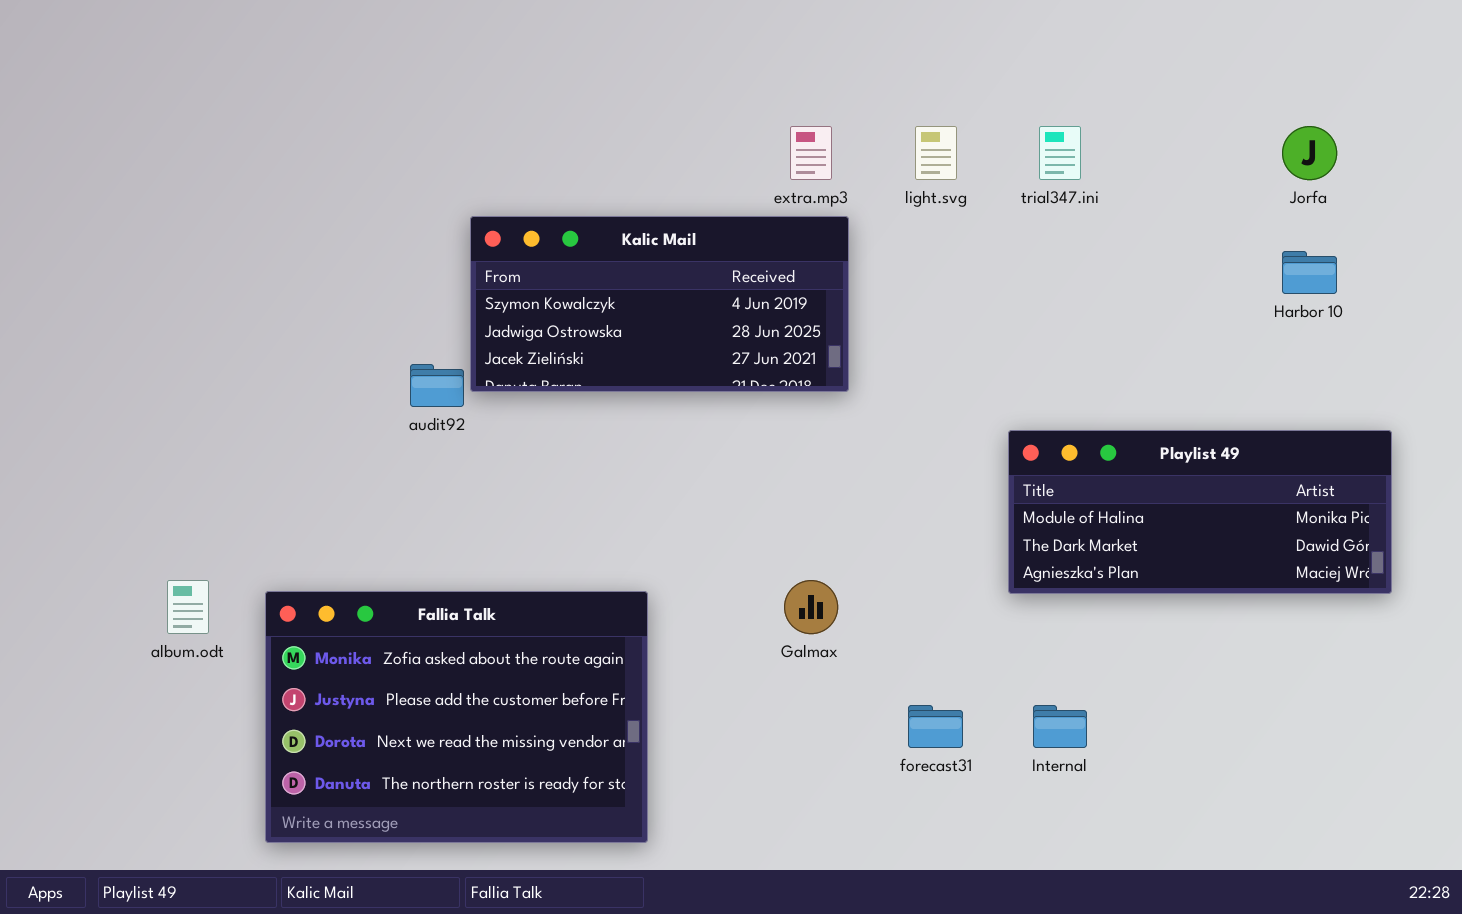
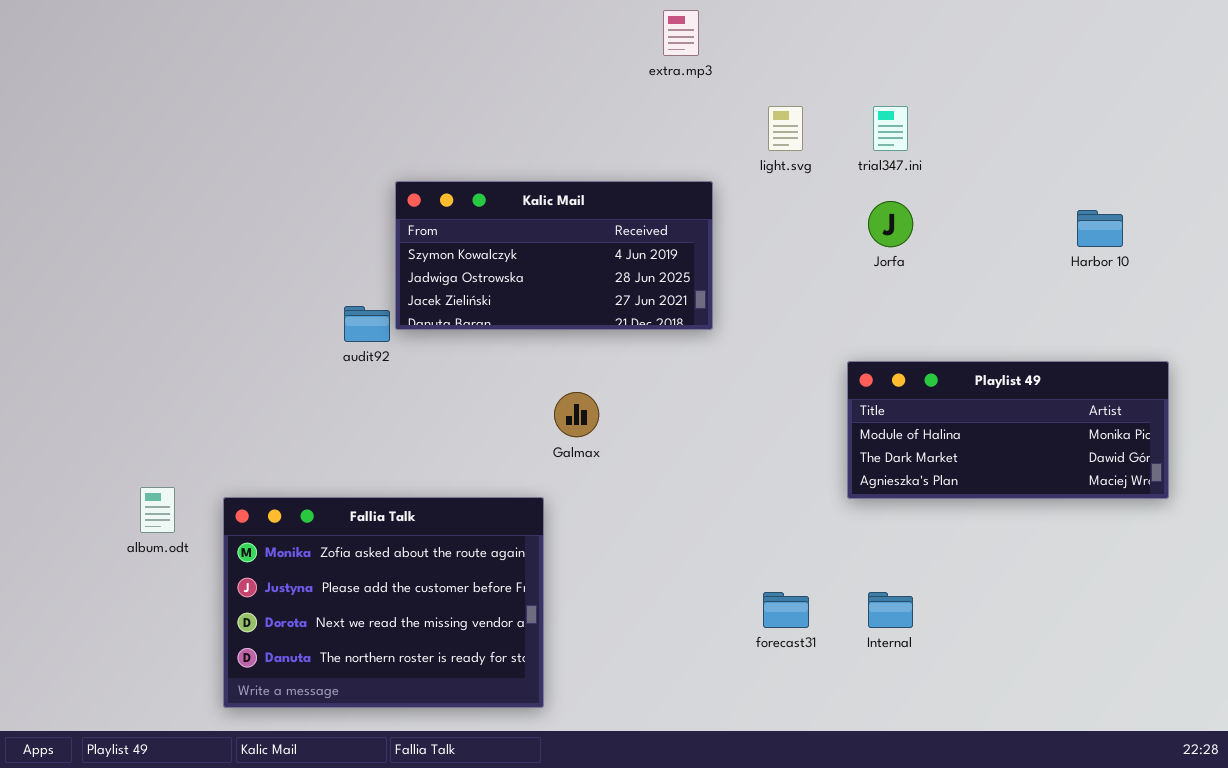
extra.mp3: [790,126,832,180] -> [663,10,699,56], moved
Jorfa: [1282,126,1337,180] -> [868,201,913,247], moved
Galmax: [784,580,838,634] -> [554,392,599,437], moved

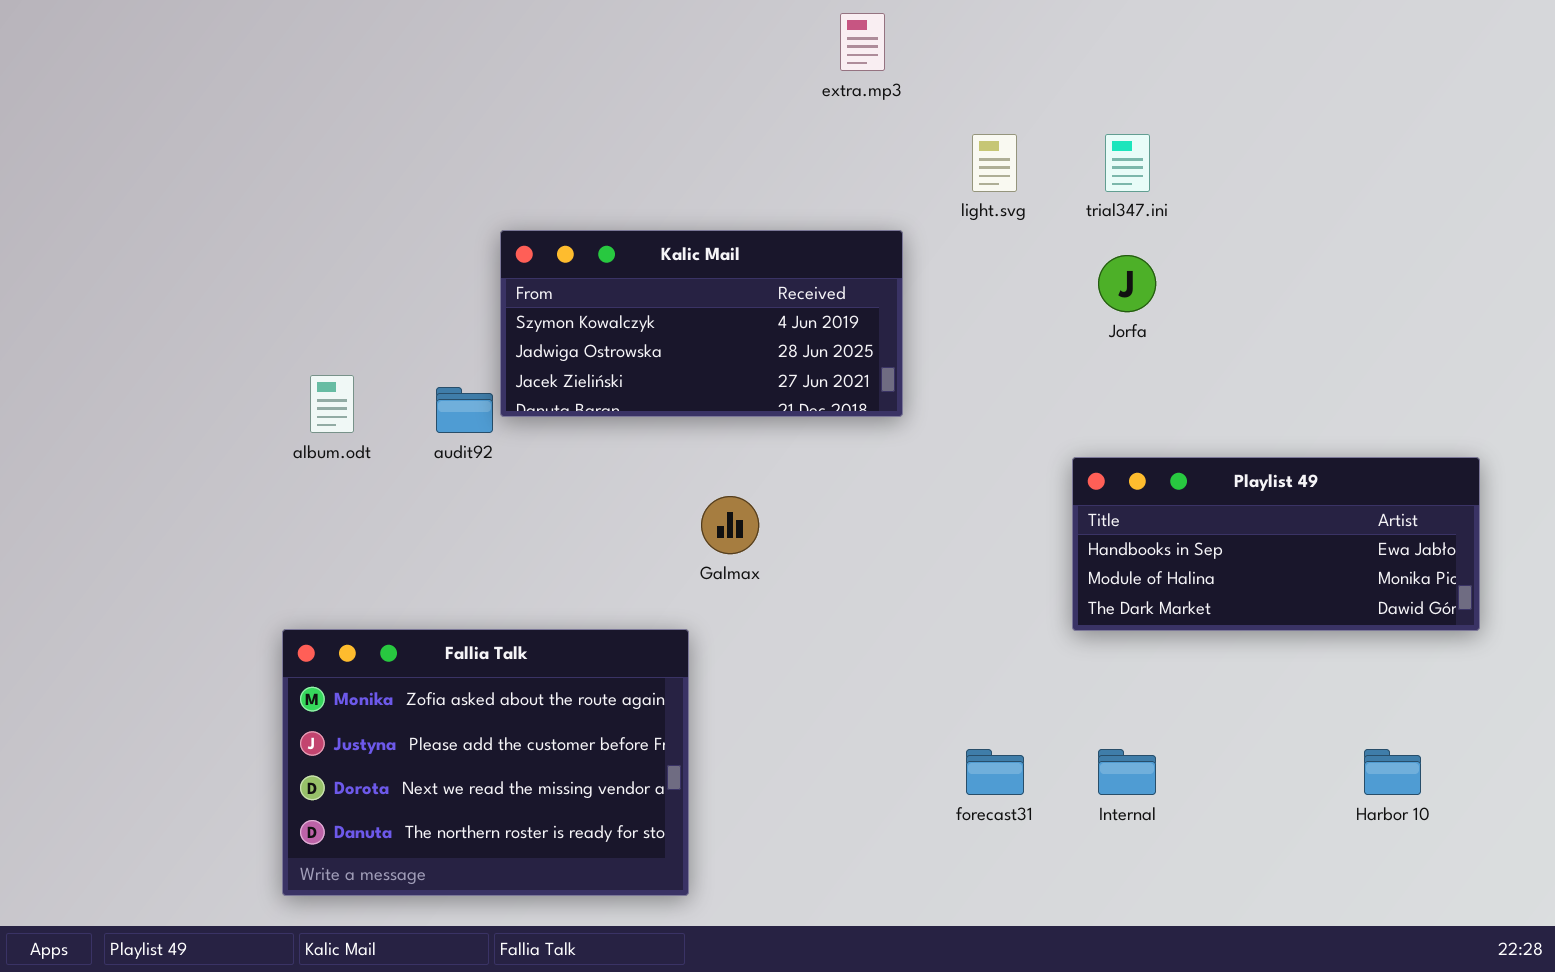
Harbor 10: [1077,210,1123,247] -> [1364,749,1421,795], moved
Playlist 49: [847,361,1169,499] -> [1072,457,1480,631], scrolled up 1 row
album.odt: [140,487,175,533] -> [310,375,354,433], moved

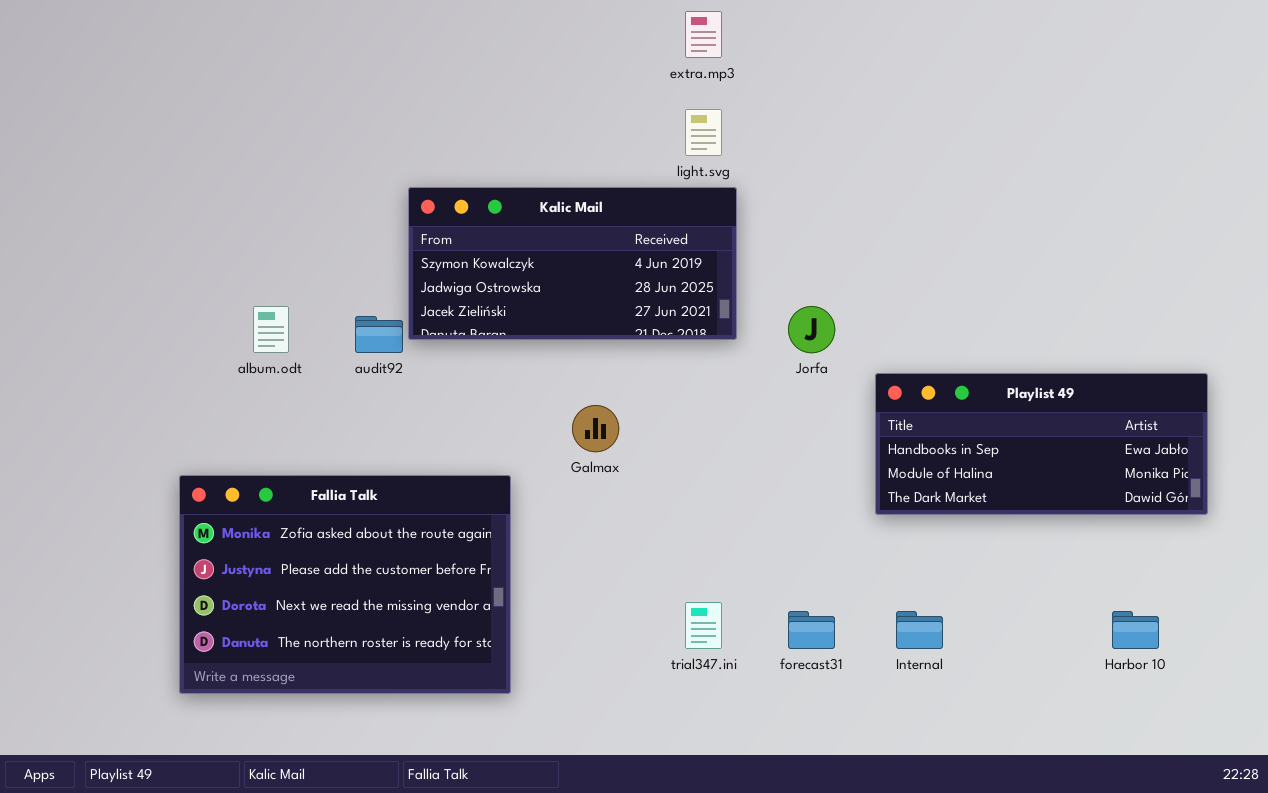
light.svg: [972,134,1017,192] -> [685,109,722,156], moved
trial347.ini: [1105,134,1150,192] -> [685,602,722,649], moved
Jorfa: [1098,255,1156,312] -> [788,306,835,353], moved
Fallia Talk: [282,629,689,896] -> [179,475,511,694], moved

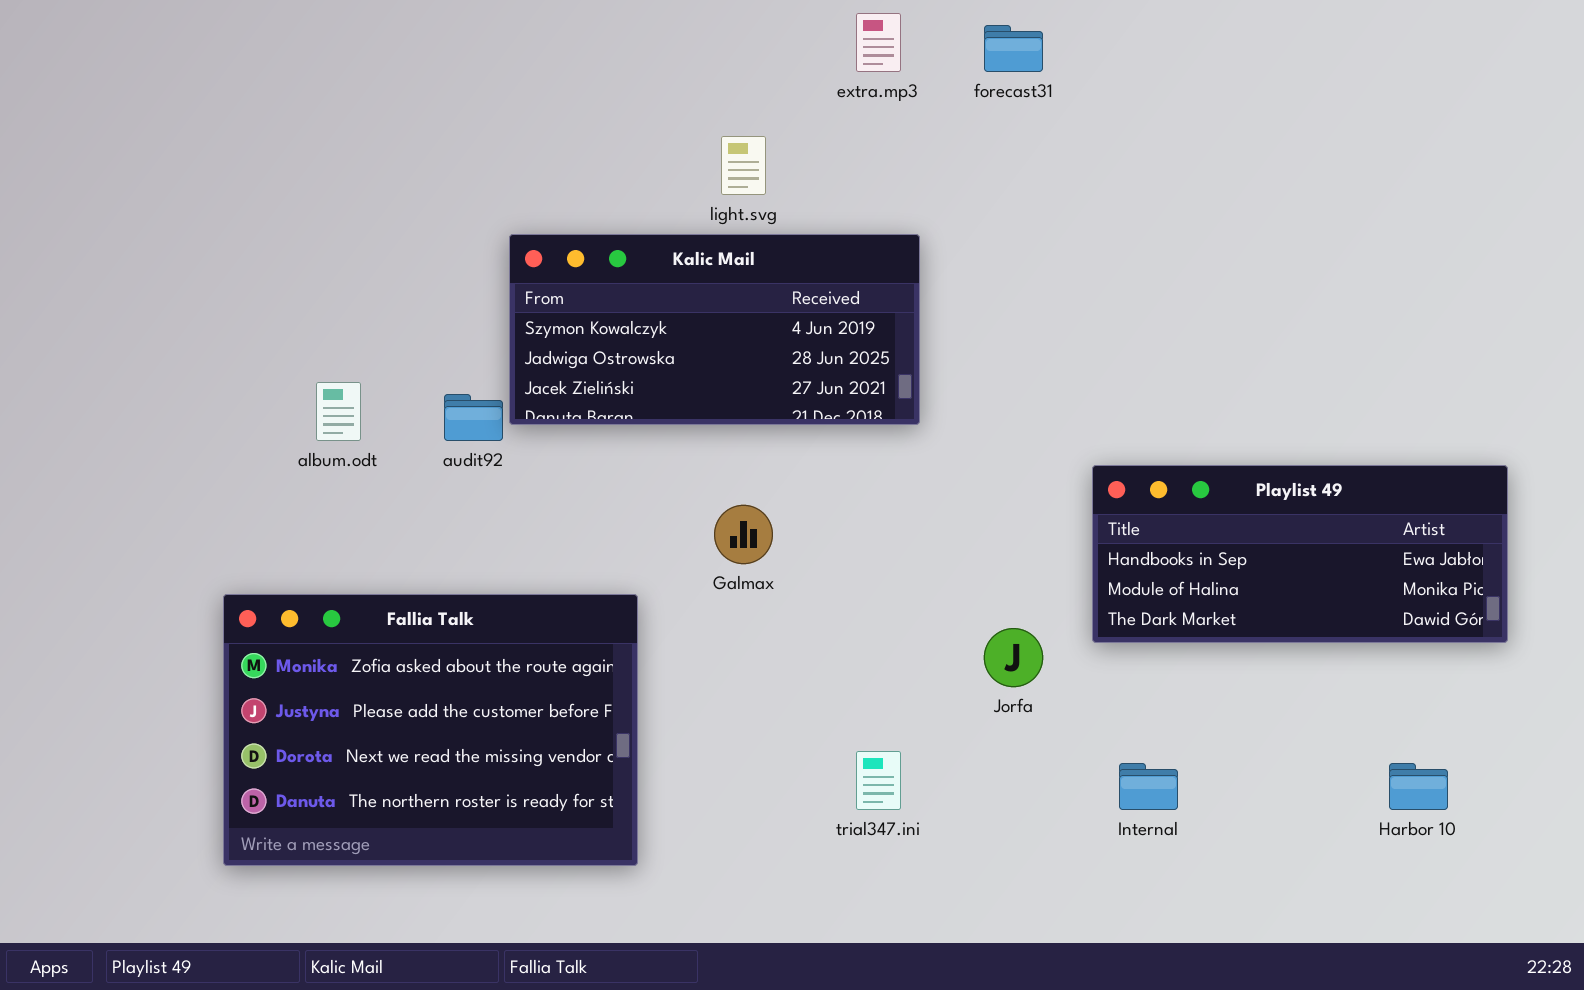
light.svg: [685,109,722,156] -> [721,136,766,195], moved
Jorfa: [788,306,835,353] -> [984,628,1043,687], moved
forecast31: [788,611,835,649] -> [984,25,1043,72], moved

